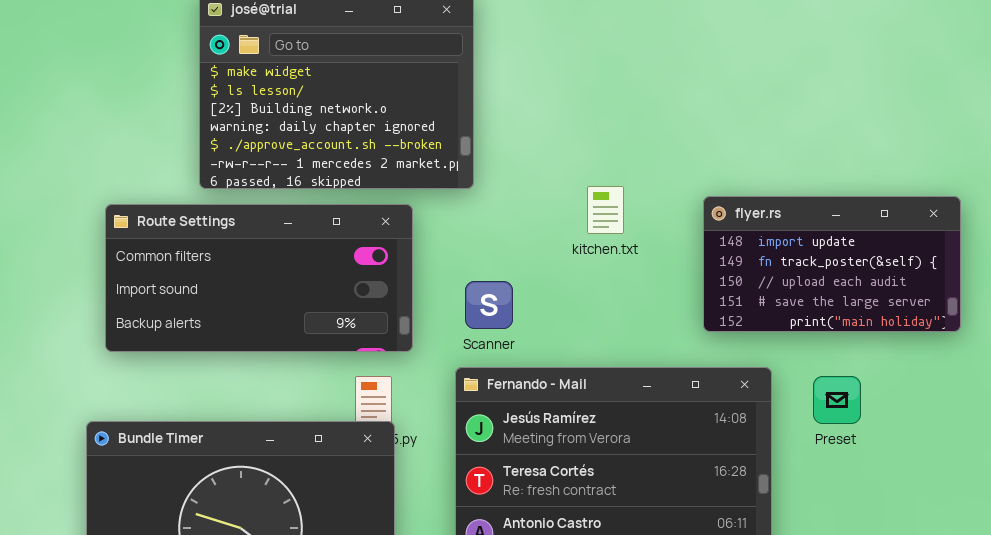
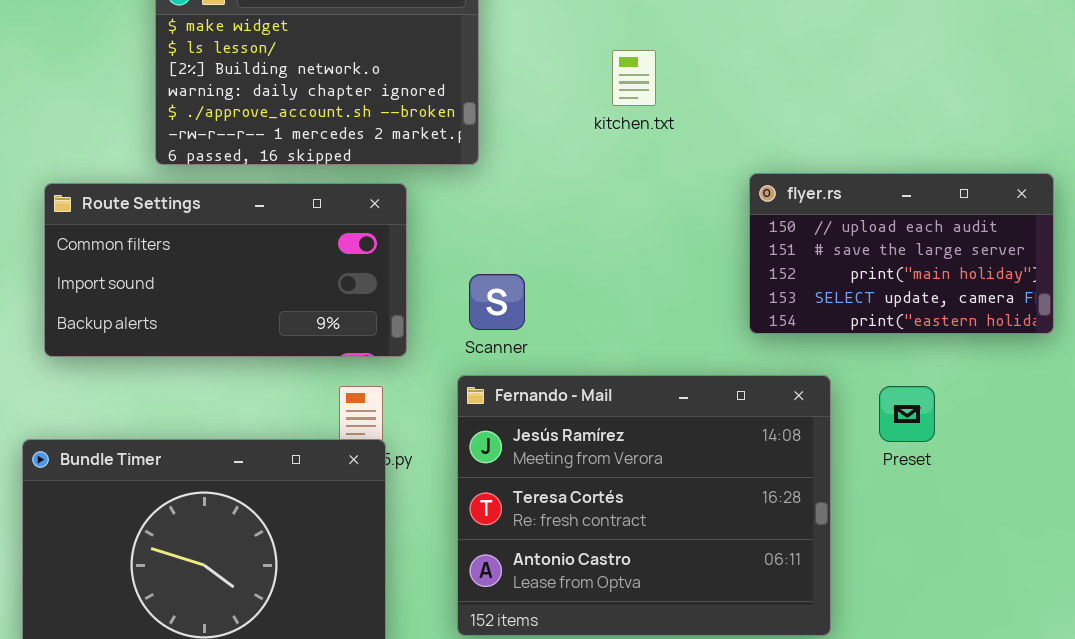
kitchen.txt: [587,186,624,234] -> [612,50,656,106], moved
flyer.rs: [703,196,961,332] -> [749,173,1054,334], scrolled down 2 rows

